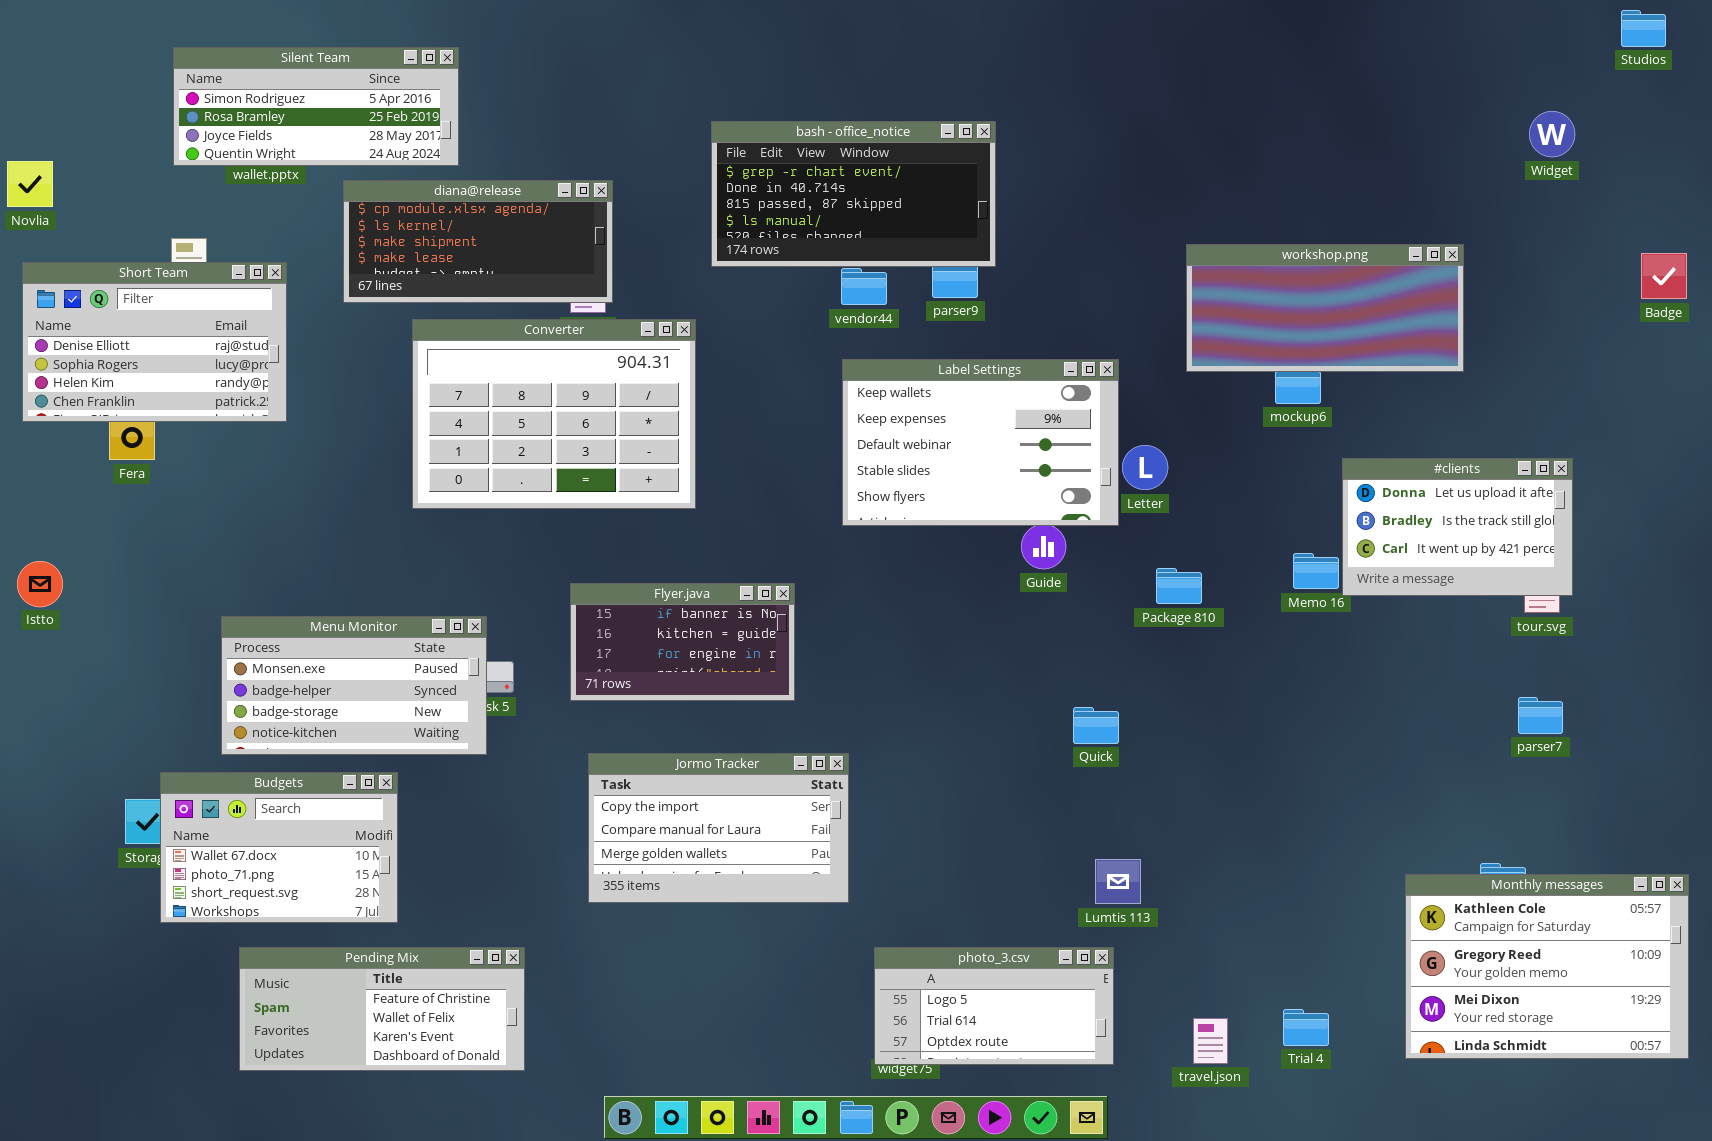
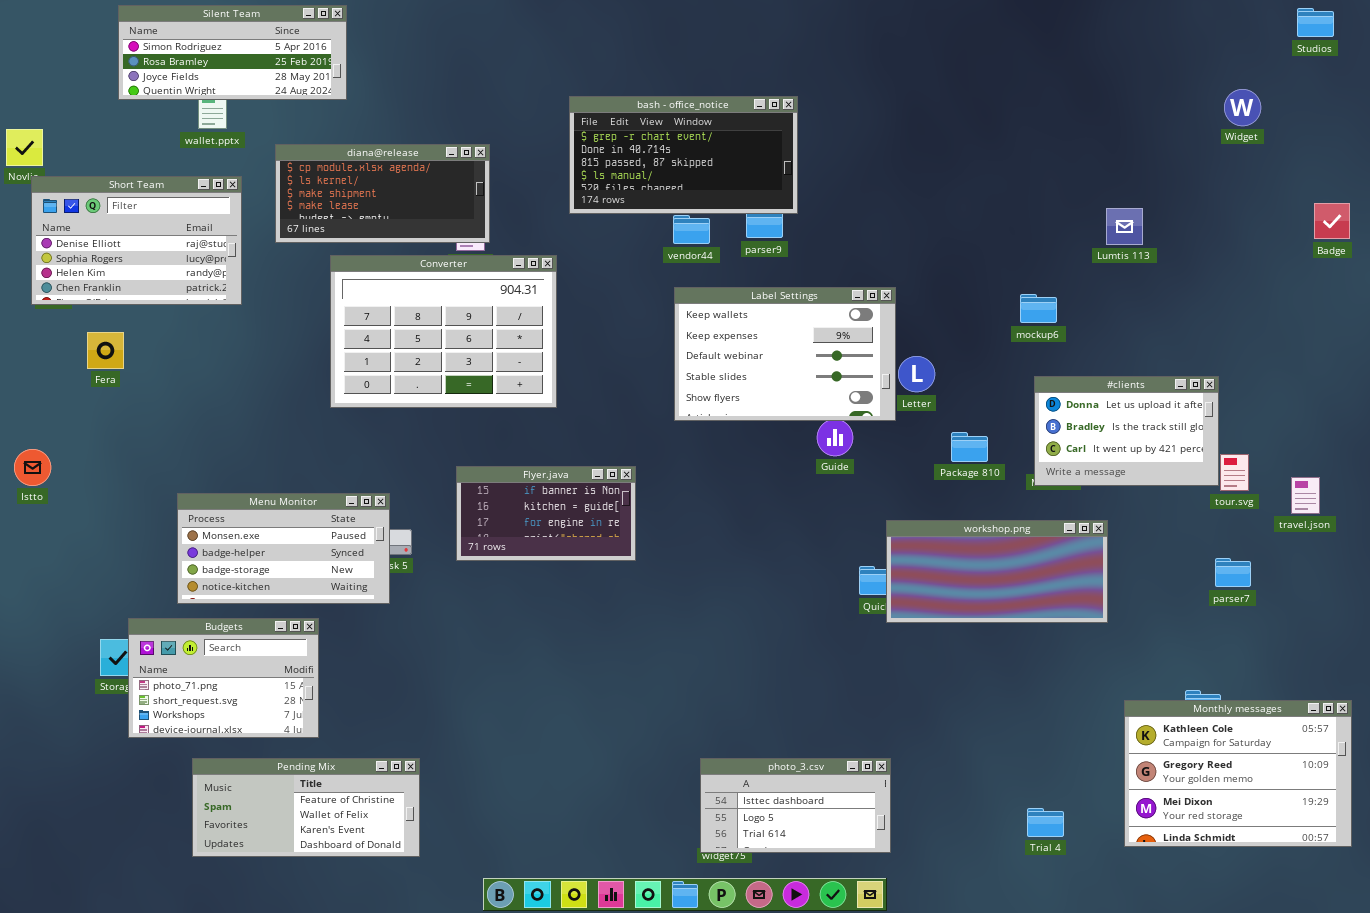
Silent Team: [173,47,459,166] -> [118,5,347,100], moved
workshop.png: [1186,244,1464,372] -> [886,520,1108,623], moved
Short Team: [22,262,287,422] -> [31,176,242,305], moved
#clients: [1342,458,1573,596] -> [1034,376,1219,486], moved
Package 810: [1156,568,1202,604] -> [951,432,988,462], moved
Jormo Tracker: [588,753,849,903] -> none, closed
Budgets: [160,772,398,923] -> [128,618,319,738], scrolled down 1 row
Lumtis 113: [1095,859,1141,904] -> [1106,208,1143,245], moved
photo_3.csv: [874,947,1114,1065] -> [700,758,891,853], scrolled up 1 row
travel.json: [1193,1018,1228,1064] -> [1291,477,1320,514], moved

